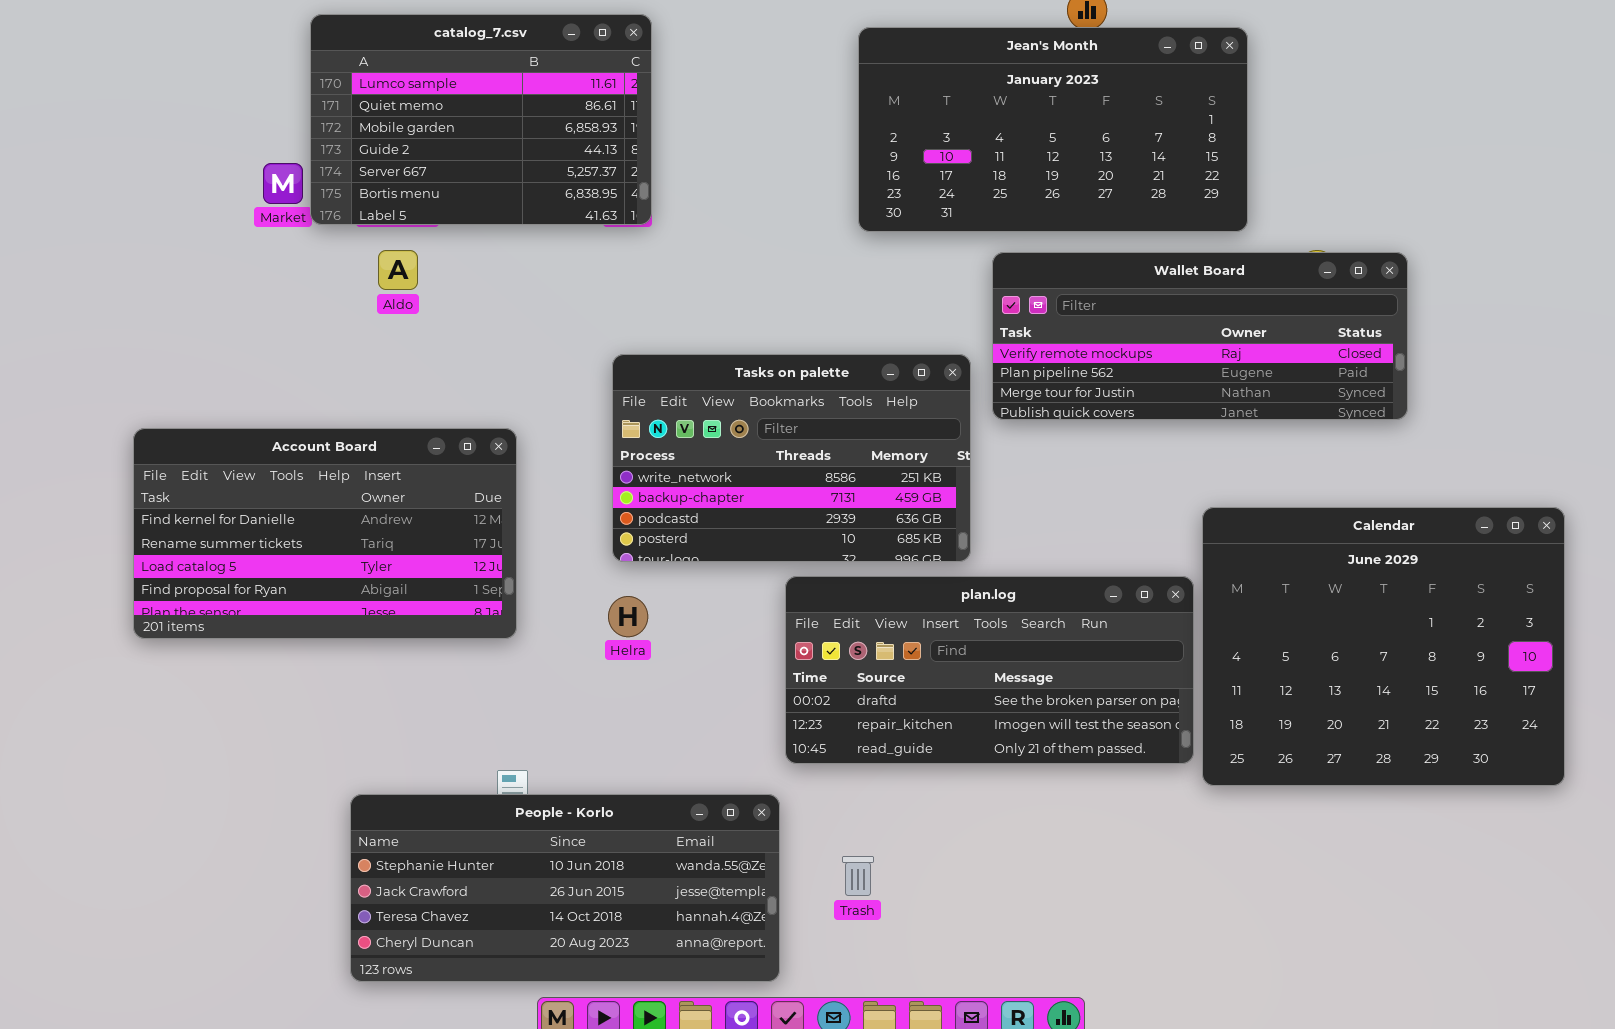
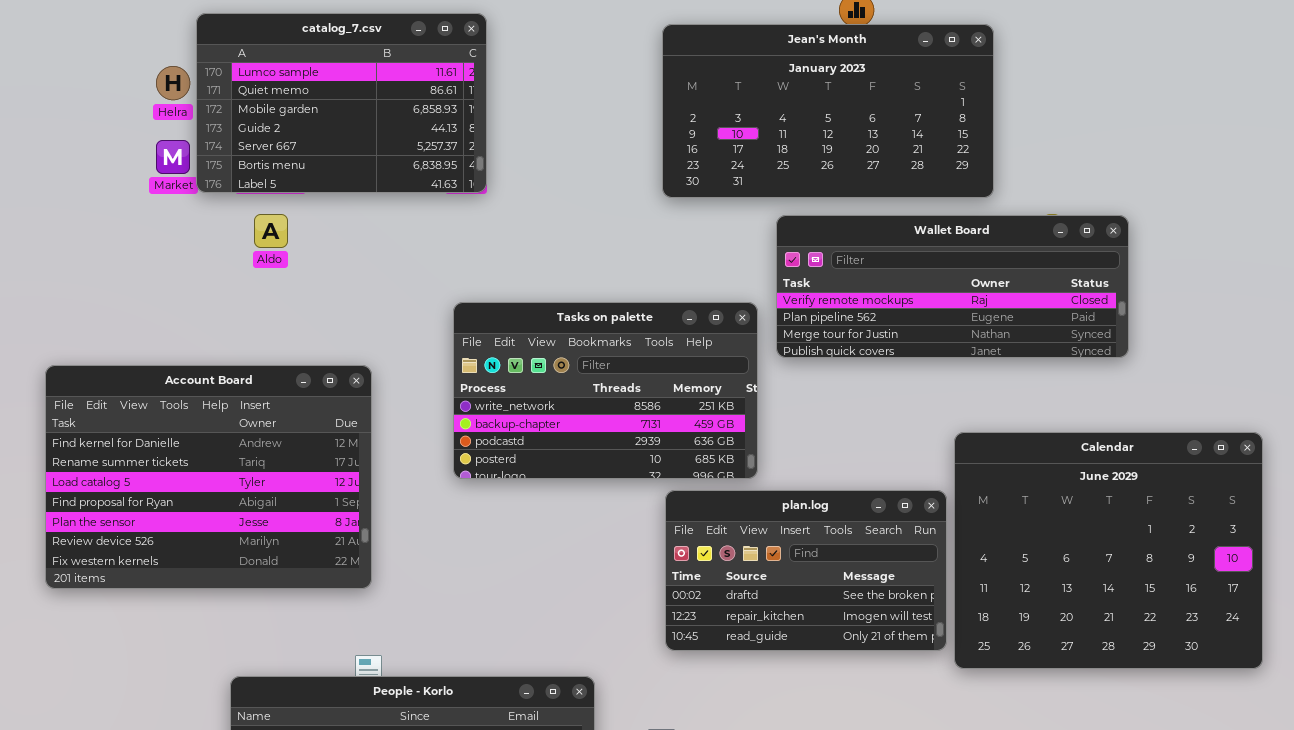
Account Board: [133,428,517,639] -> [45,365,372,589], resized
plan.log: [785,576,1194,764] -> [665,490,947,651], resized
Helra: [608,596,648,637] -> [156,66,190,100], moved

